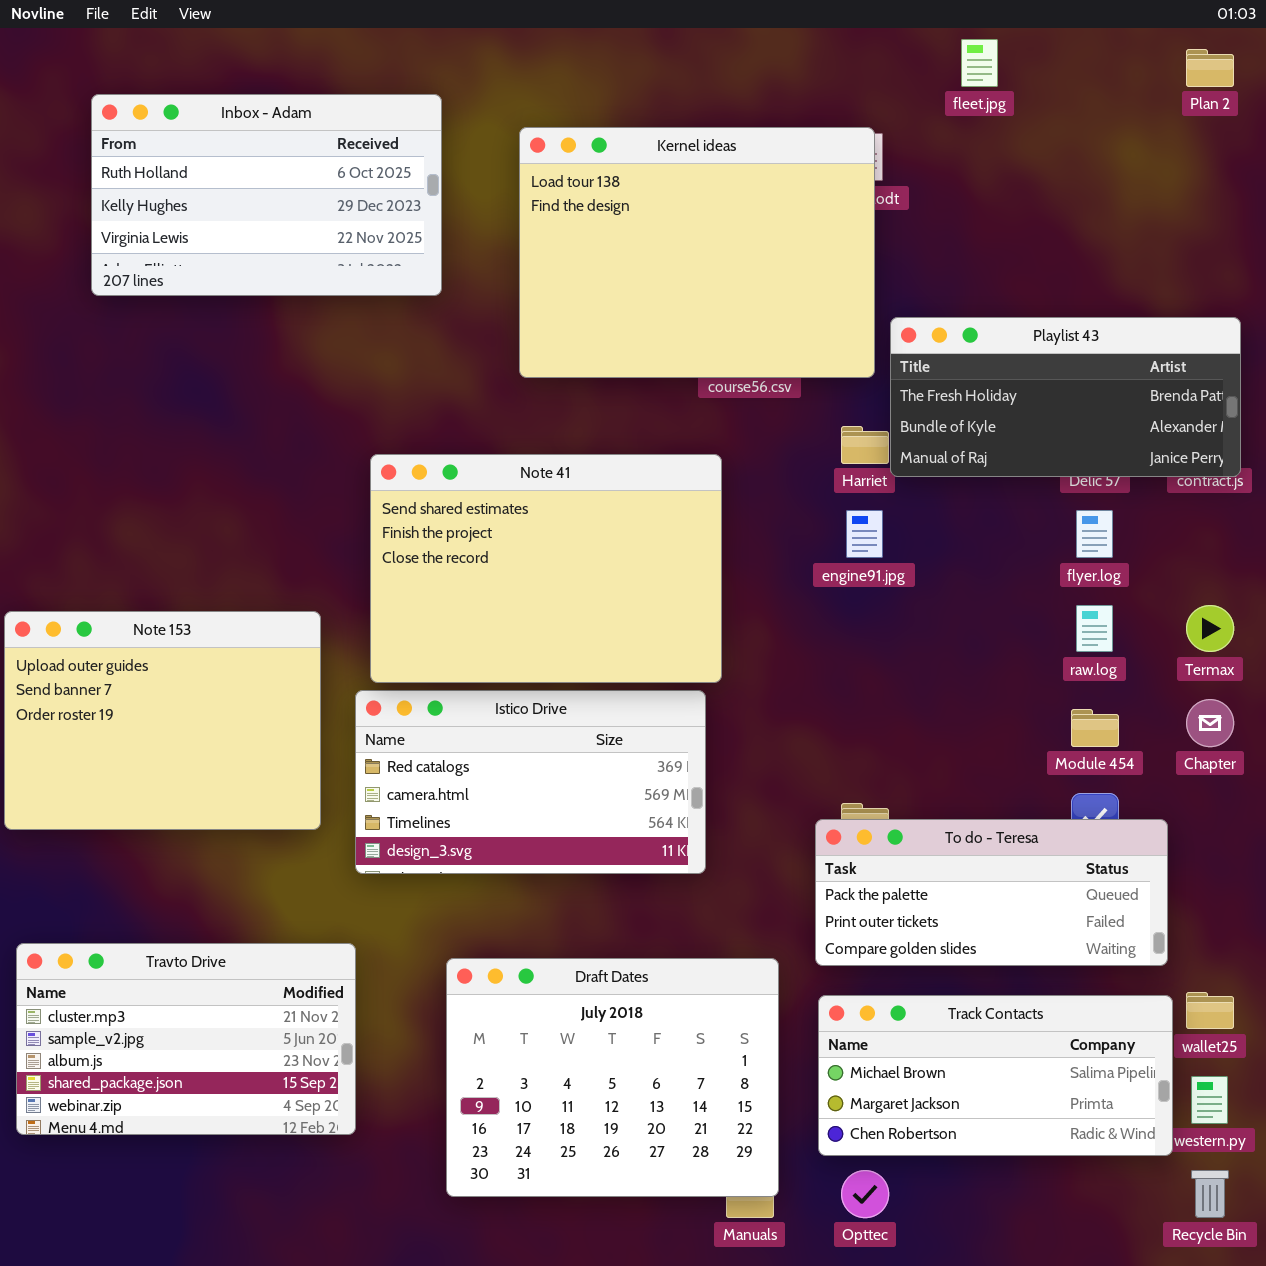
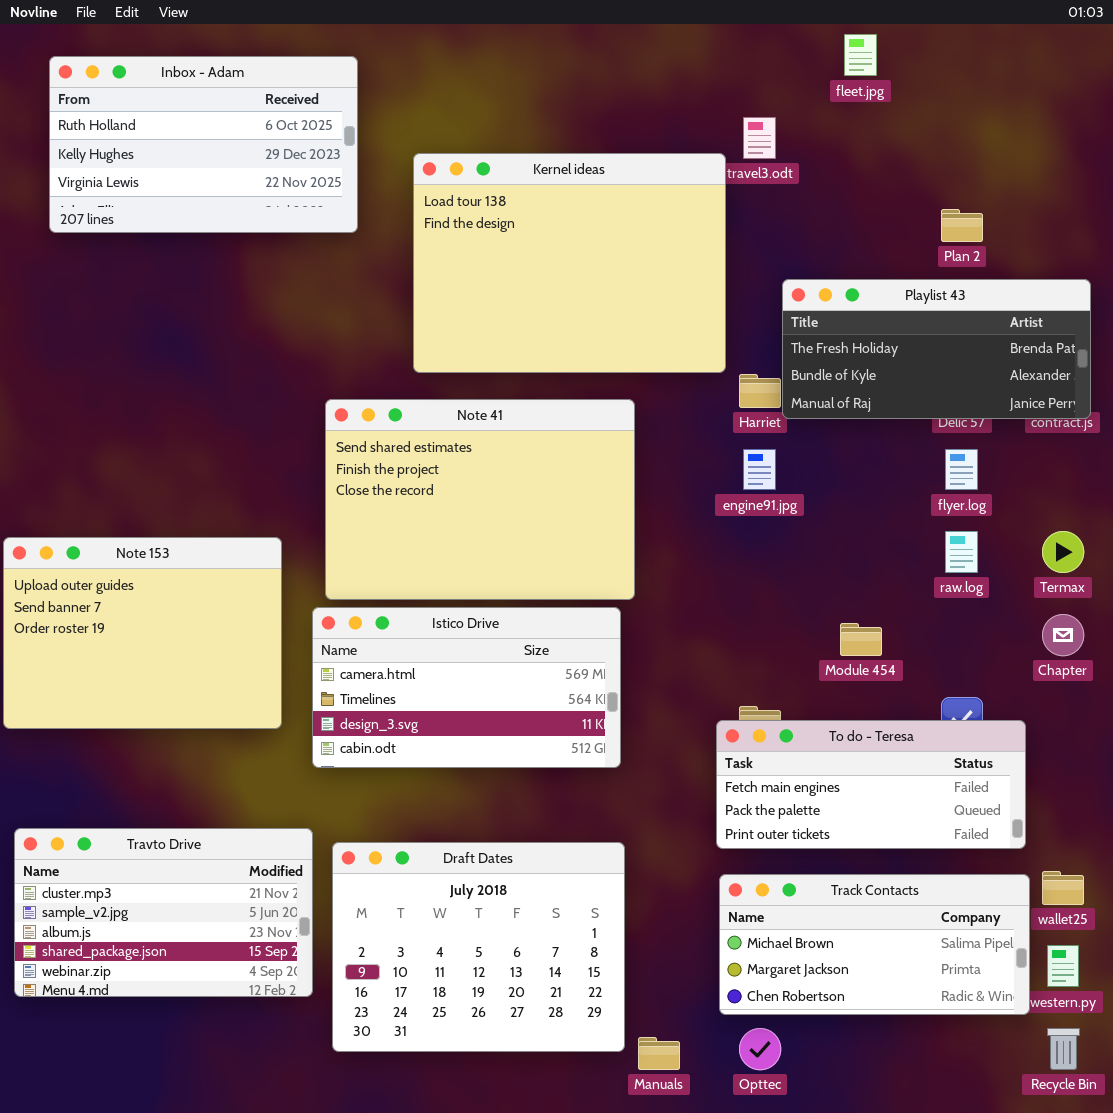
Plan 2: [1186,49,1234,87] -> [941,209,983,242], moved
Inbox - Adam: [91,94,442,296] -> [49,56,358,233], moved
Kernel ideas: [519,127,875,378] -> [413,153,726,373], moved
Istico Drive: [355,690,706,874] -> [312,607,621,768], scrolled down 1 row
Module 454: [1071,709,1119,747] -> [840,623,882,656], moved
To do - Teresa: [815,819,1168,966] -> [716,720,1026,849], scrolled up 1 row
Draft Dates: [446,958,779,1197] -> [332,842,625,1052], moved

